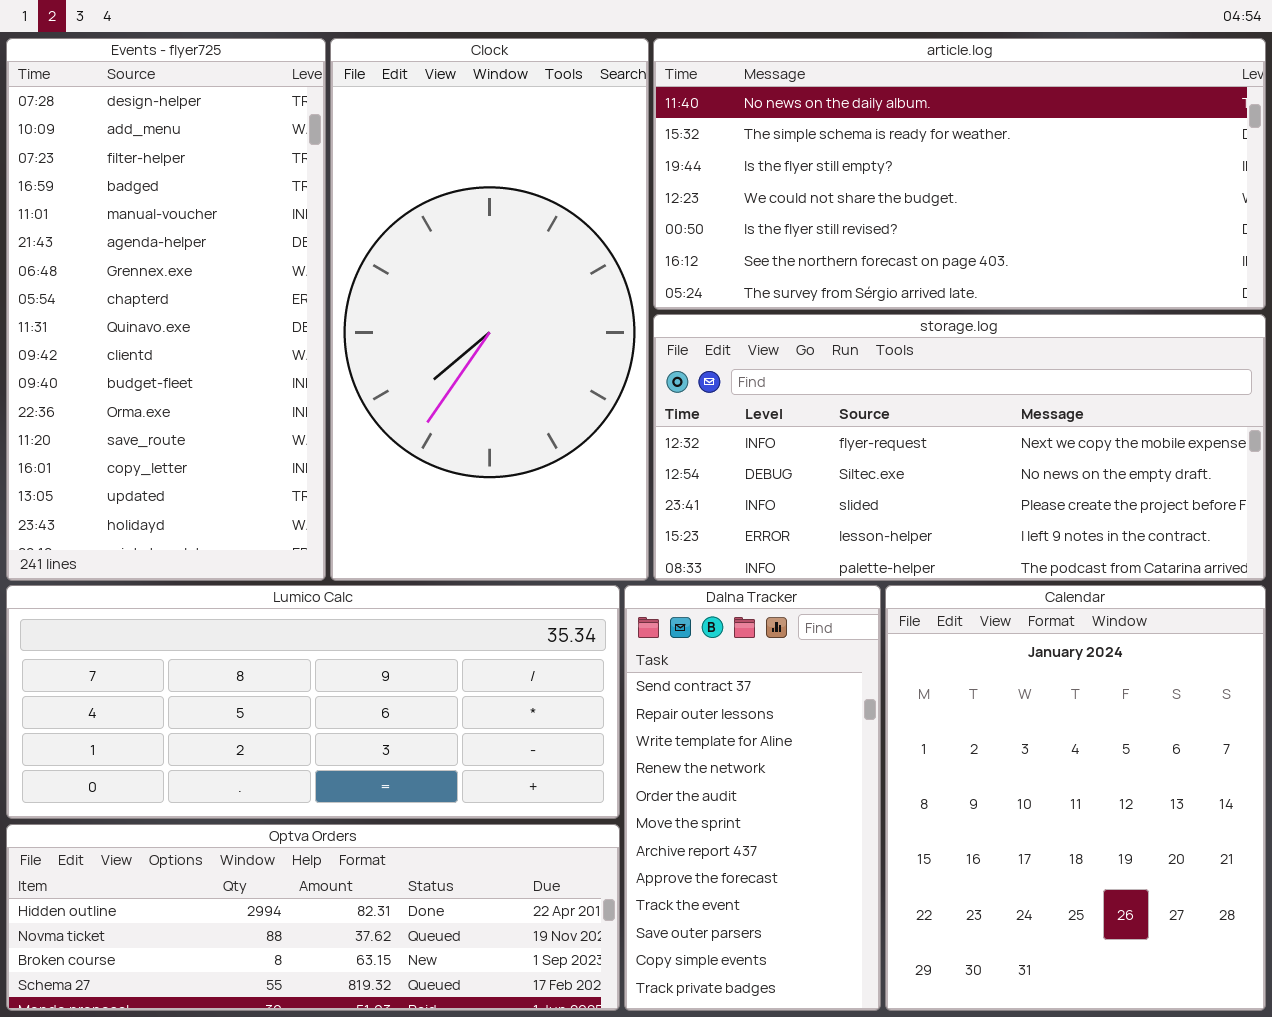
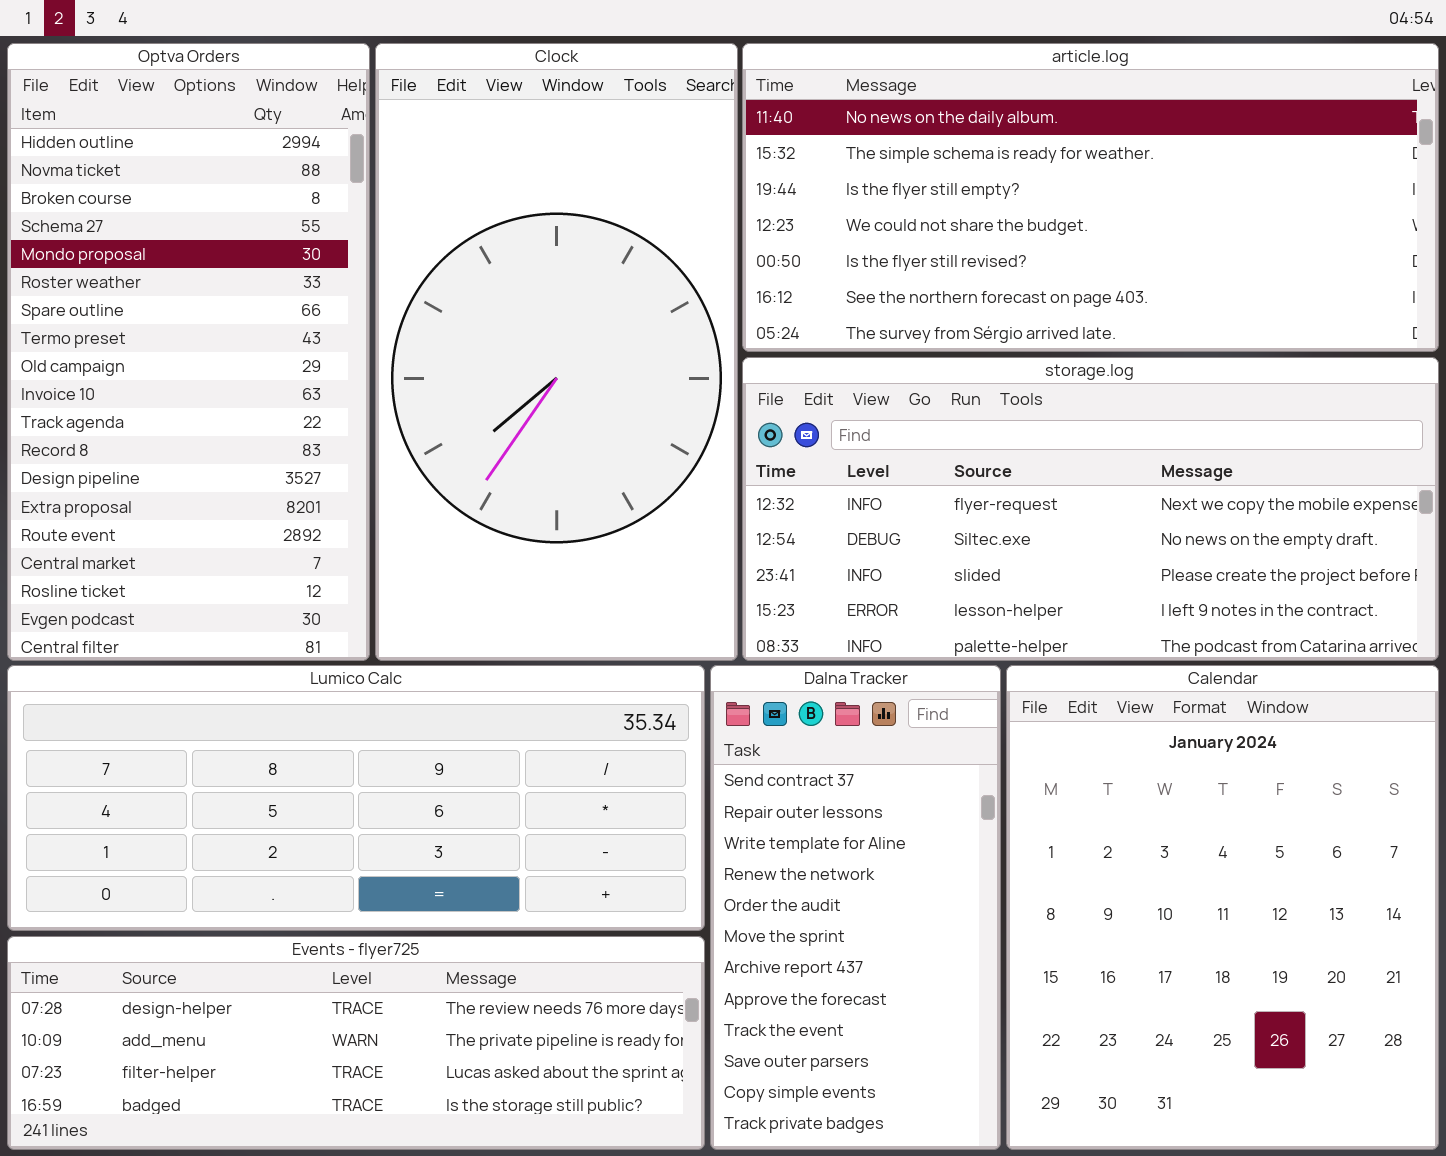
Events - flyer725: [6,38,326,581] -> [7,936,705,1150], moved, resized
Optva Orders: [6,824,620,1011] -> [7,43,370,661], moved, resized

